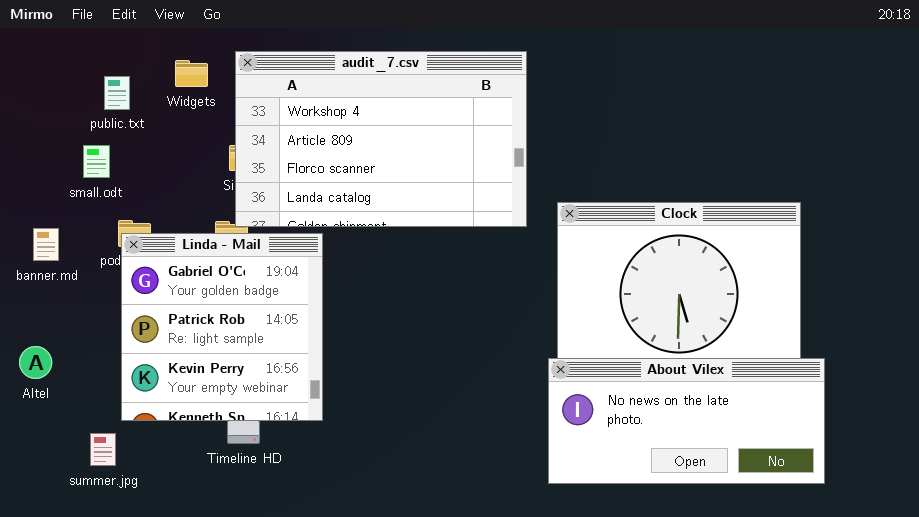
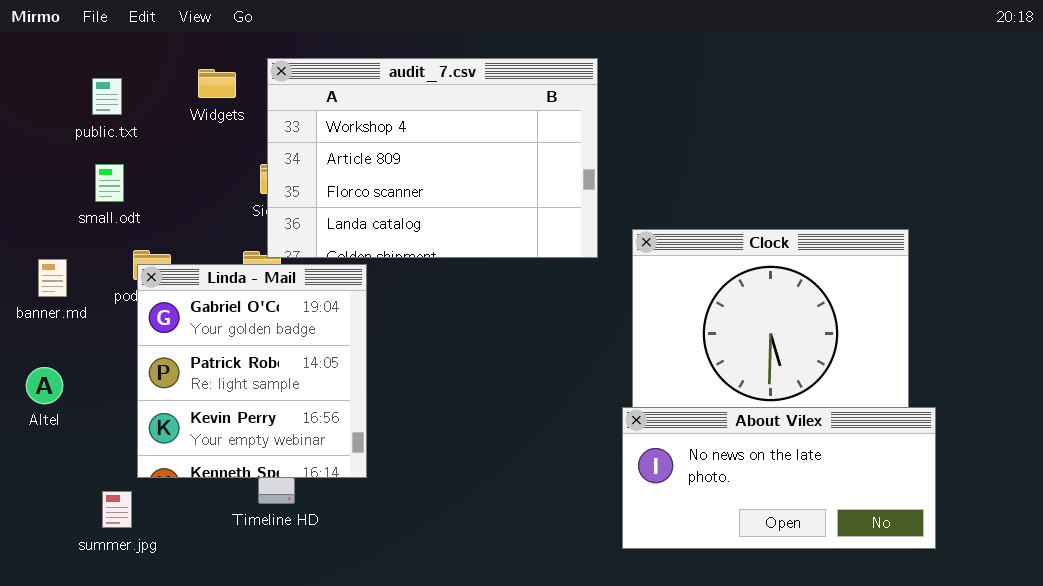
public.txt: [104,76,130,110] -> [92,78,122,115], moved
Altel: [19,346,52,379] -> [26,367,63,404], moved

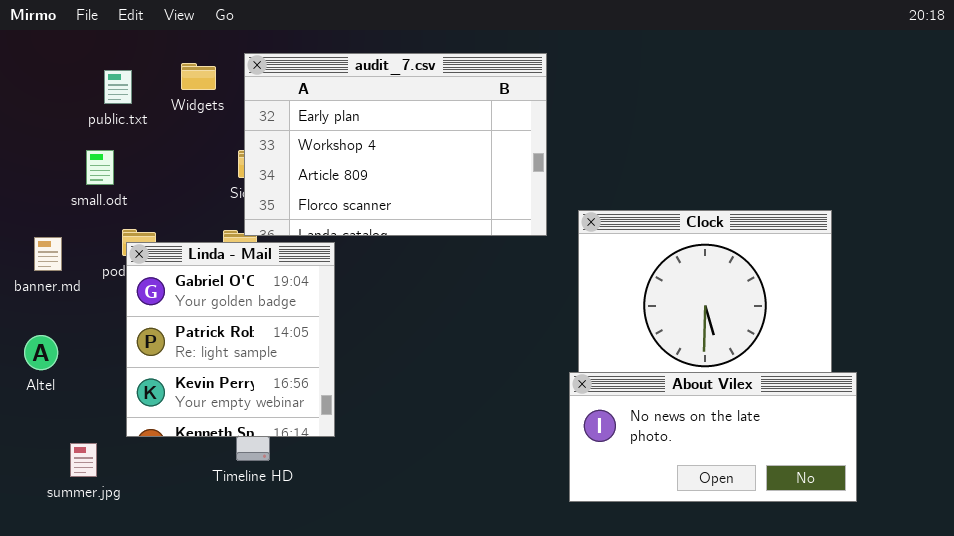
audit_7.csv: [267,58,598,258] -> [244,53,547,236], scrolled up 1 row
public.txt: [92,78,122,115] -> [104,70,132,104], moved
summer.jpg: [102,491,132,528] -> [70,443,97,477], moved

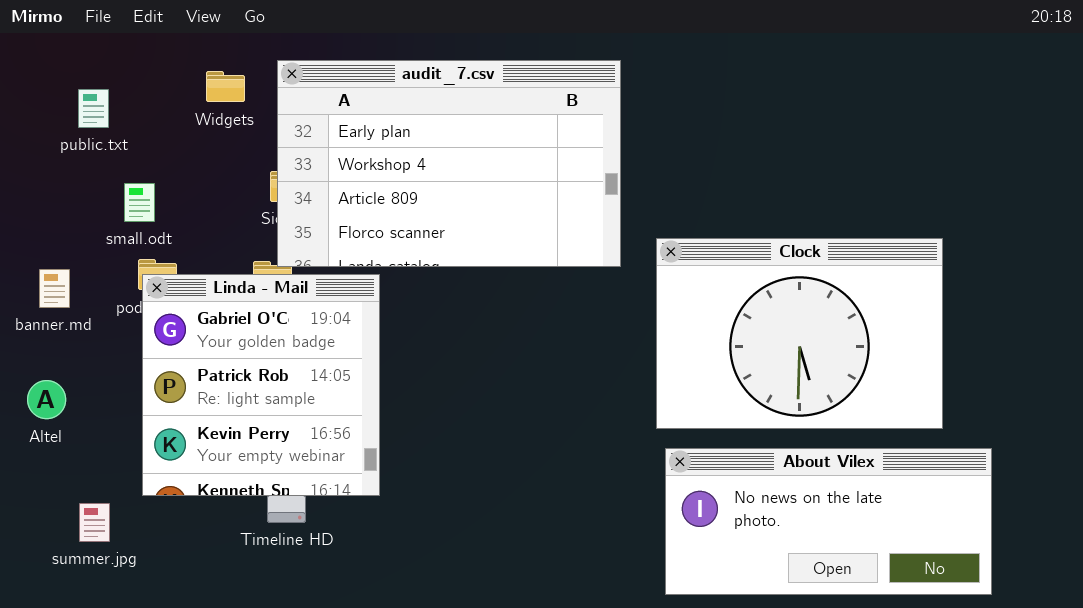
public.txt: [104,70,132,104] -> [78,89,109,128], moved
small.odt: [86,150,114,185] -> [124,183,155,222], moved
About Vilex: [569,372,857,502] -> [665,448,992,595], moved

